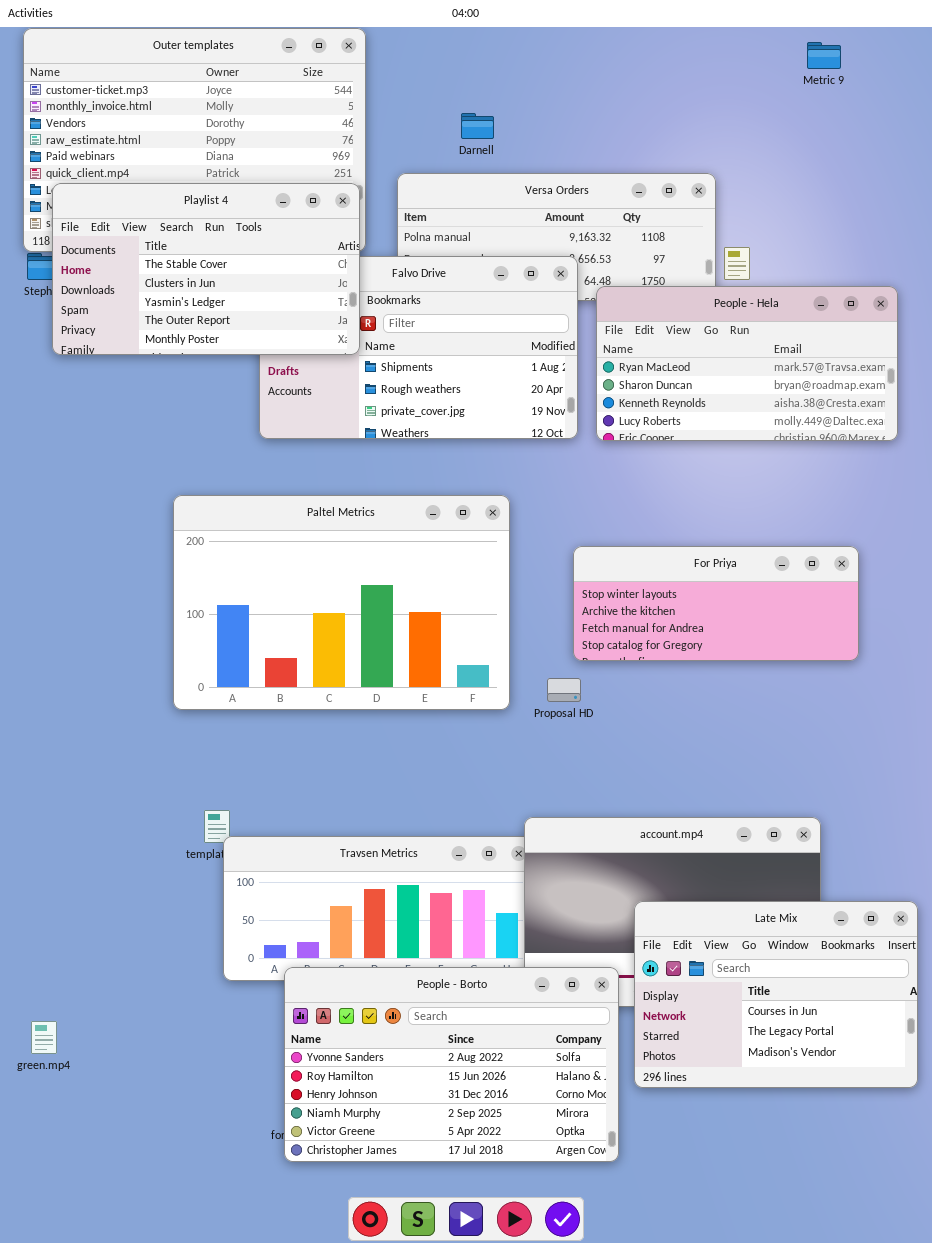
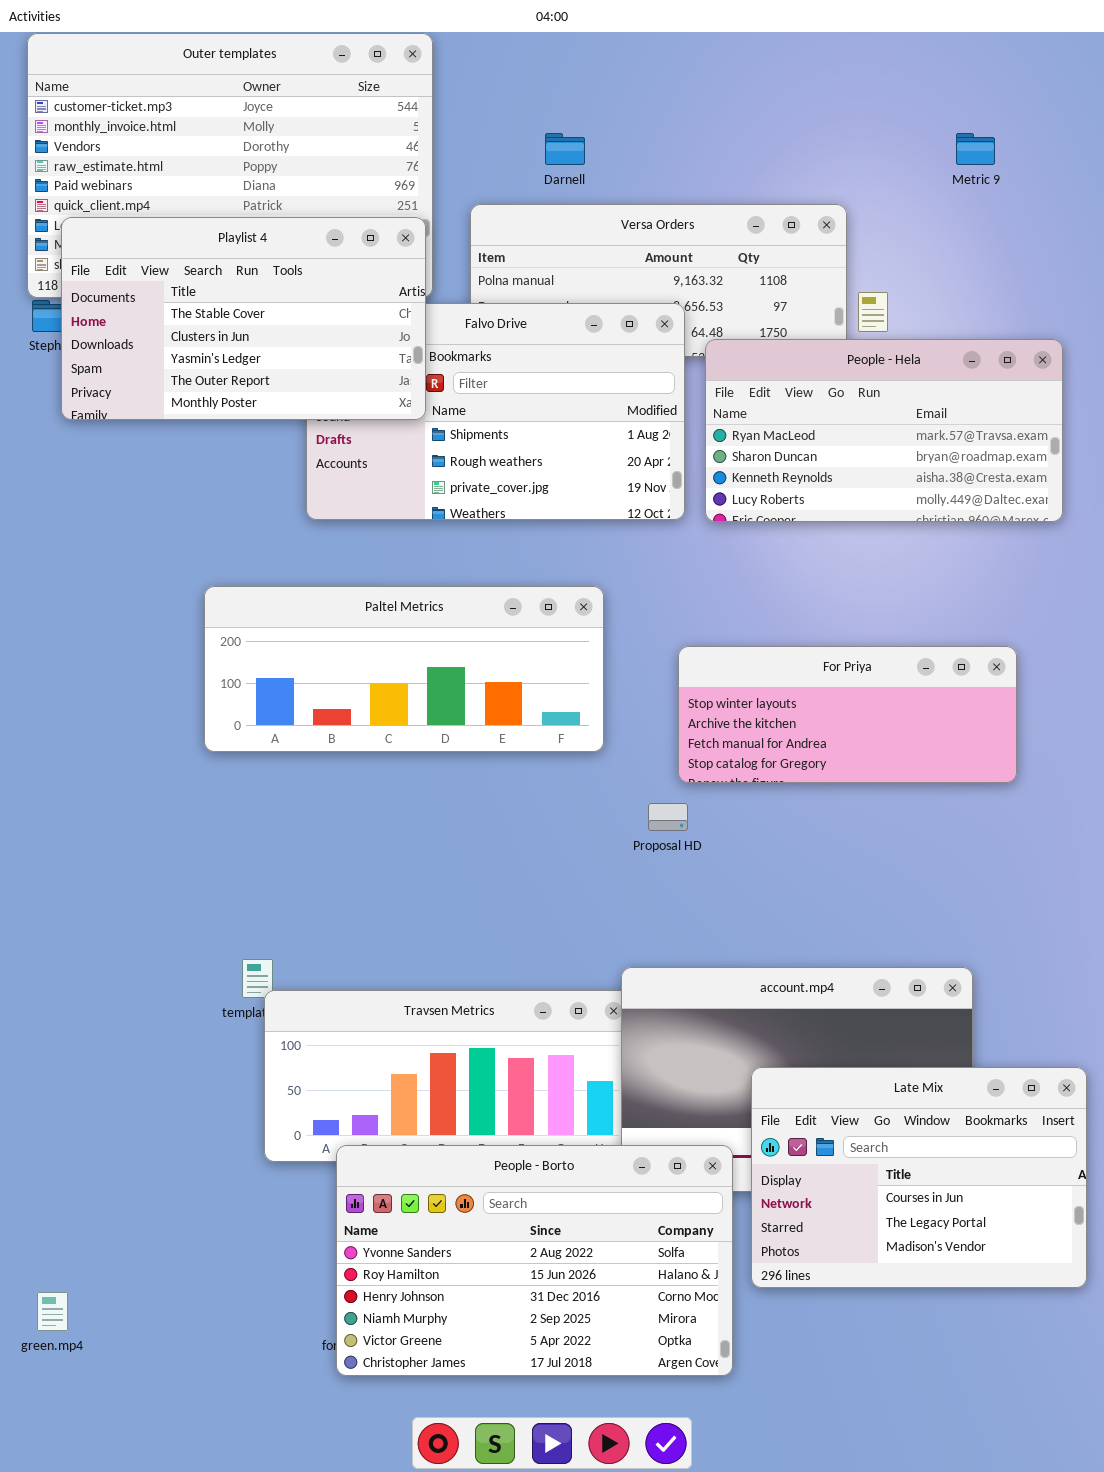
Metric 9: [807,42,841,69] -> [956,133,995,165], moved
Paltel Metrics: [173,495,510,710] -> [204,586,604,752], resized
green.mp4: [31,1021,57,1054] -> [37,1292,68,1331], moved

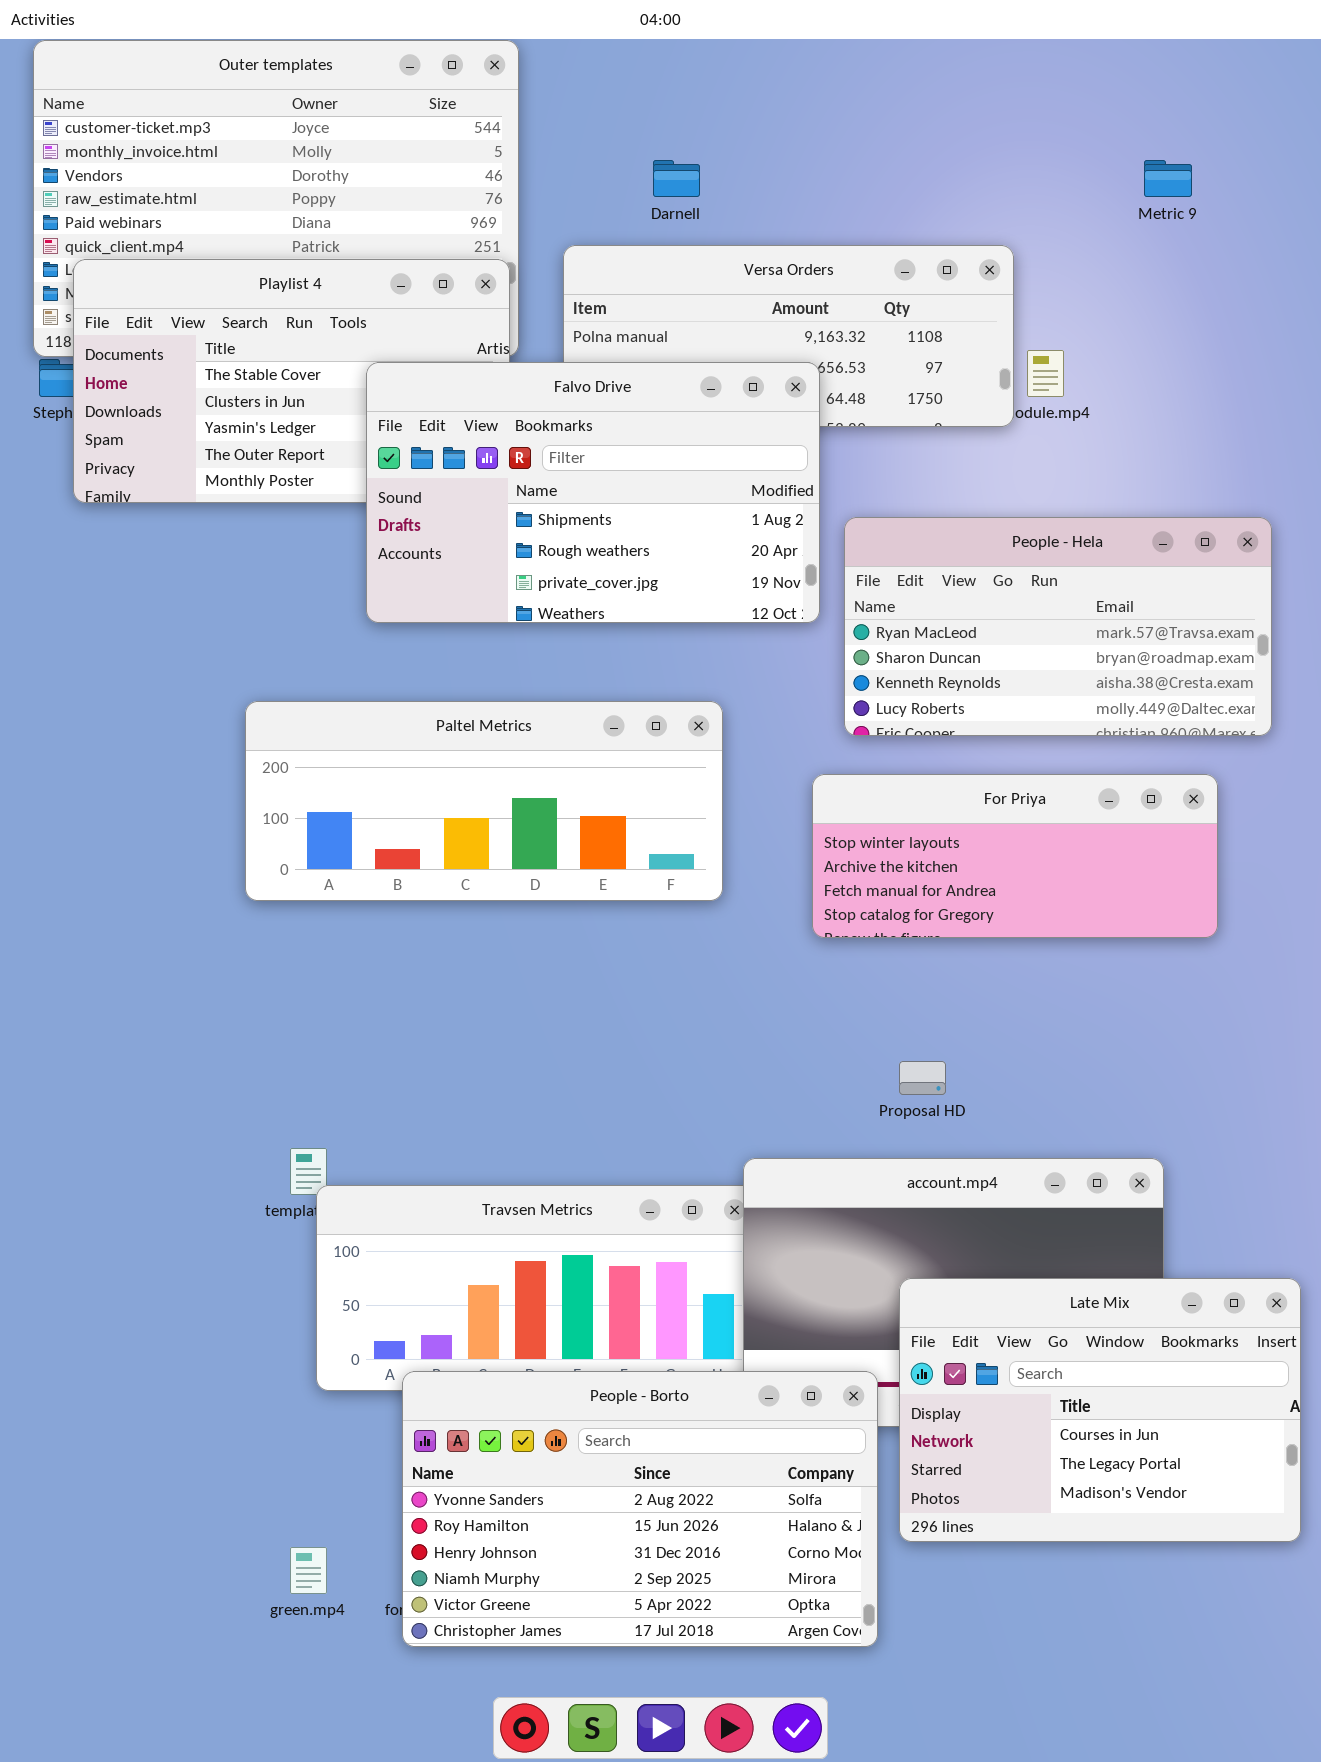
Falvo Drive: [306,303,685,520] -> [366,362,820,623], raised
People - Hela: [705,339,1063,522] -> [844,517,1272,736], moved
Proposal HD: [648,803,688,831] -> [899,1061,946,1095], moved
green.mp4: [37,1292,68,1331] -> [290,1547,327,1594], moved

